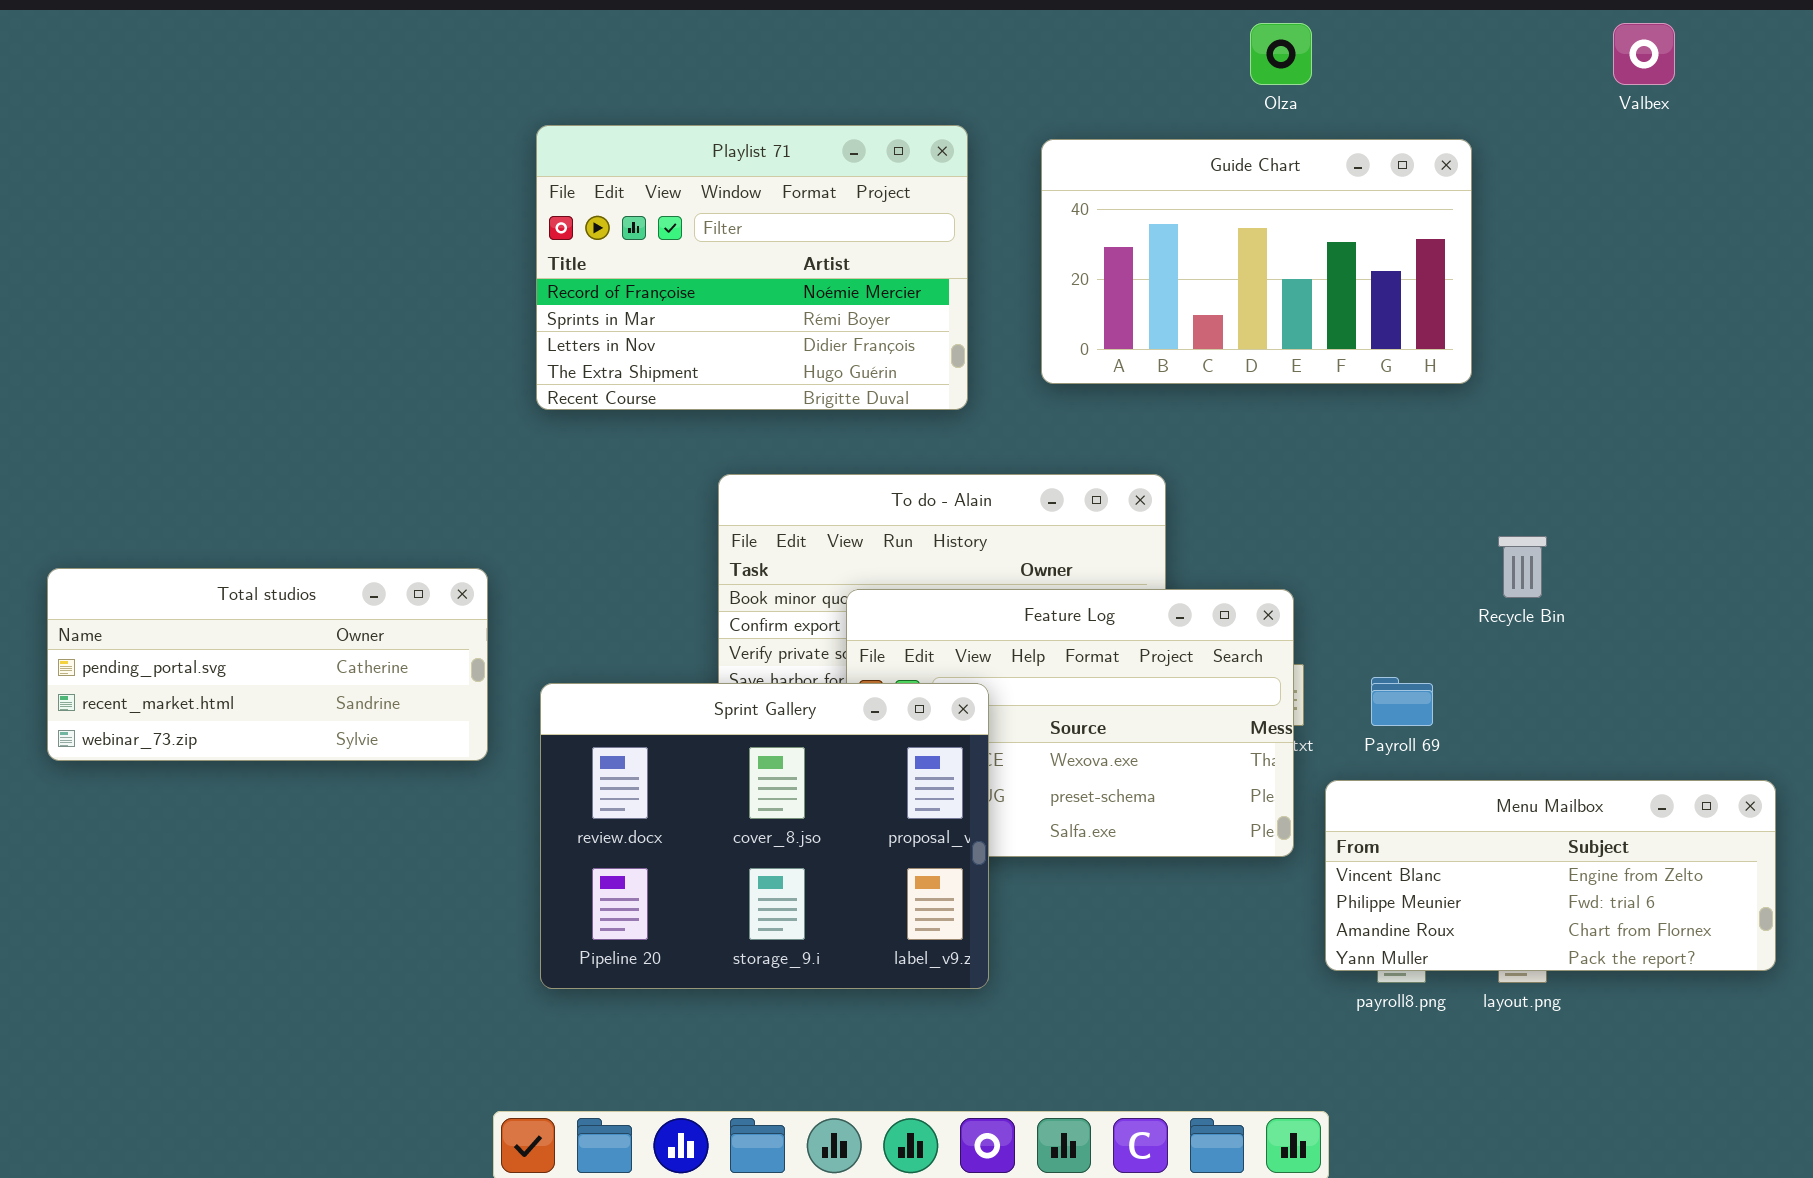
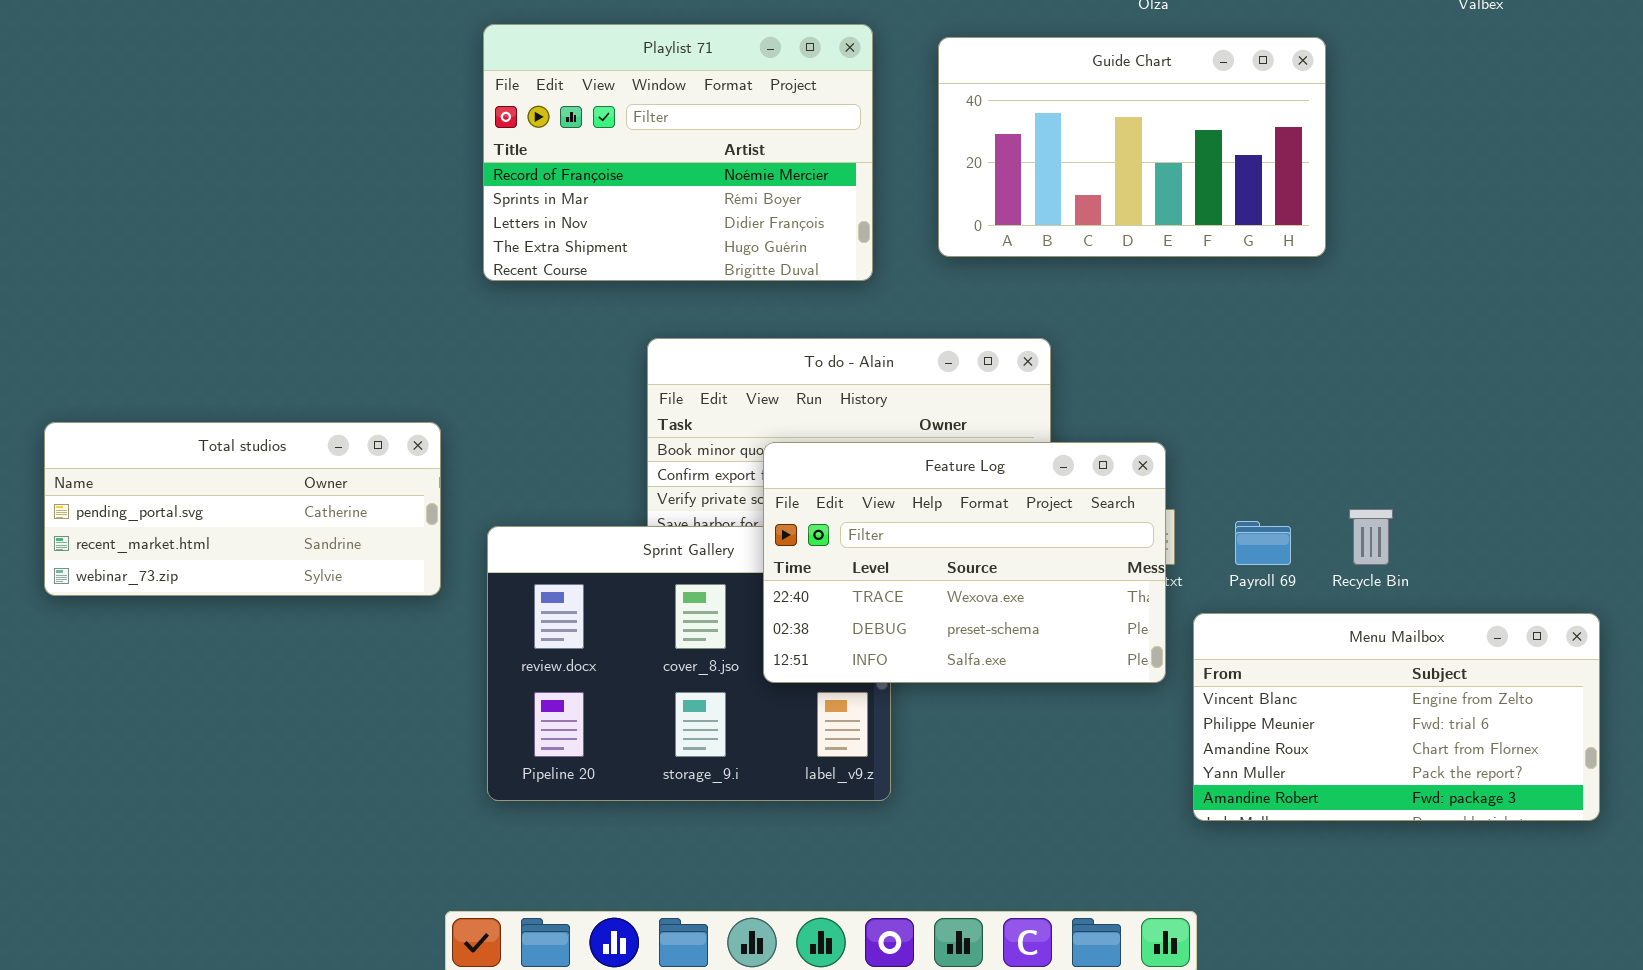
Recycle Bin: [1498,536,1547,598] -> [1349,509,1393,565], moved
Feature Log: [846,589,1294,857] -> [763,442,1166,683], raised
Menu Mailbox: [1325,780,1776,971] -> [1193,613,1600,821], resized

